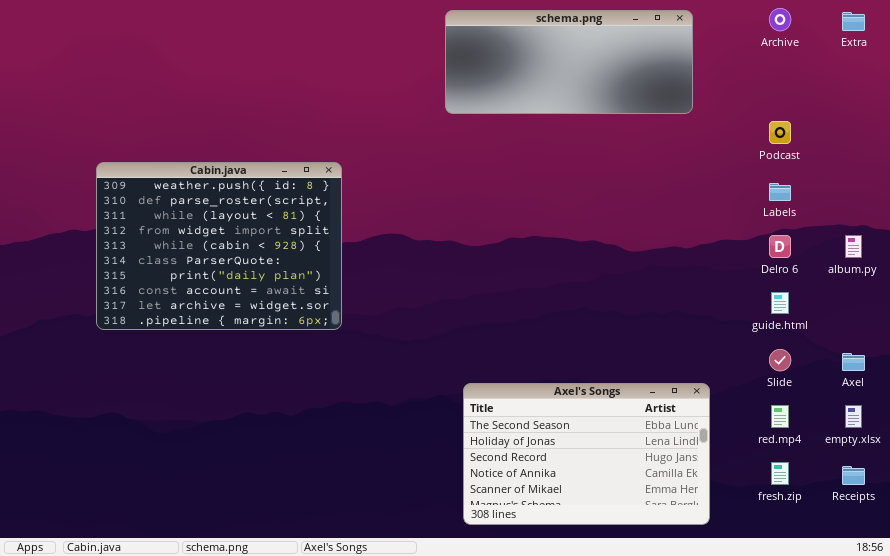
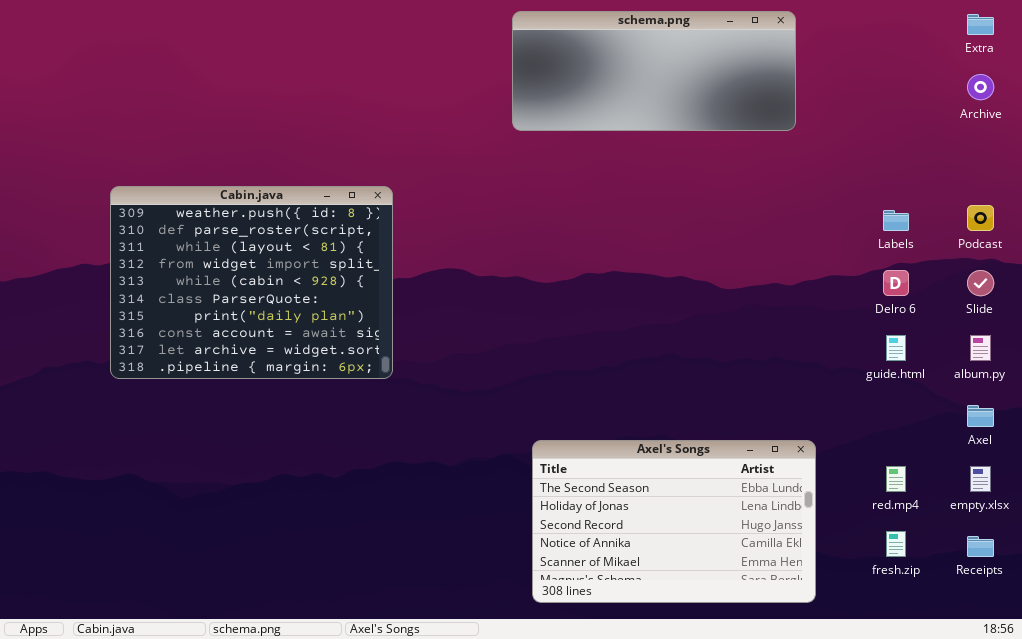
Archive: [769,8,791,31] -> [967,74,994,100], moved
Podcast: [769,121,791,144] -> [967,205,994,231], moved
album.py: [845,235,862,258] -> [970,335,991,361], moved
Slide: [769,349,791,371] -> [967,270,994,296], moved

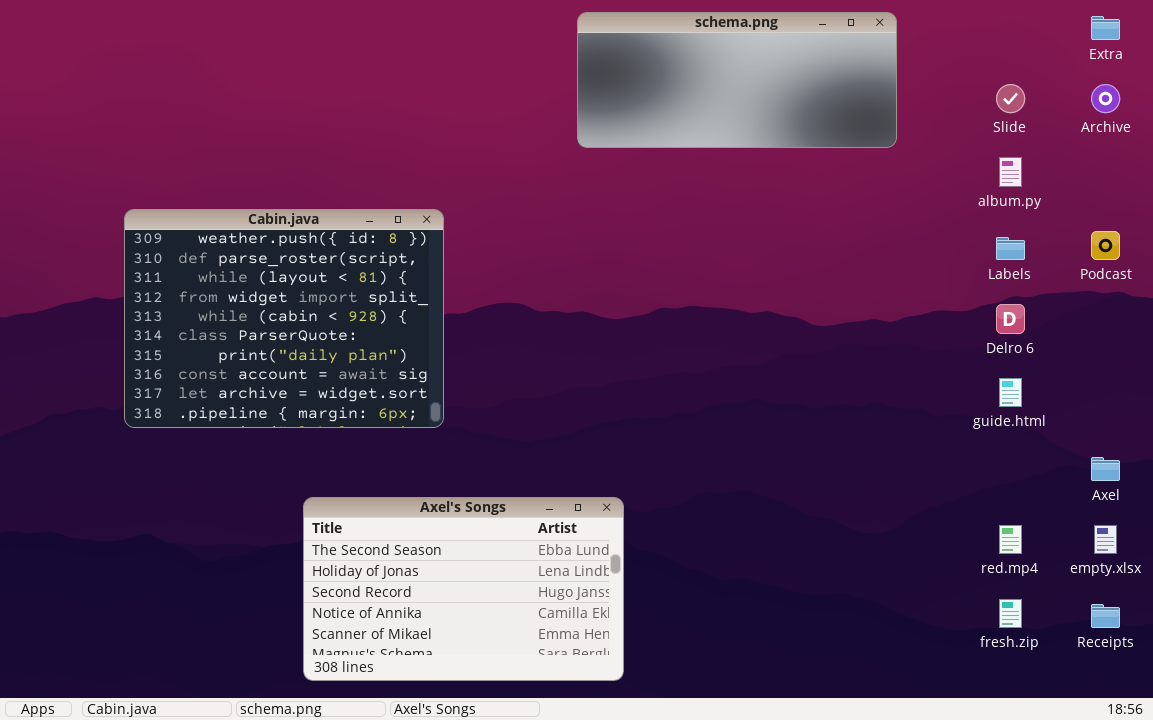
Slide: [967,270,994,296] -> [996,84,1025,113], moved
album.py: [970,335,991,361] -> [999,157,1022,187], moved
Axel's Songs: [532,440,816,603] -> [303,497,624,681], moved

